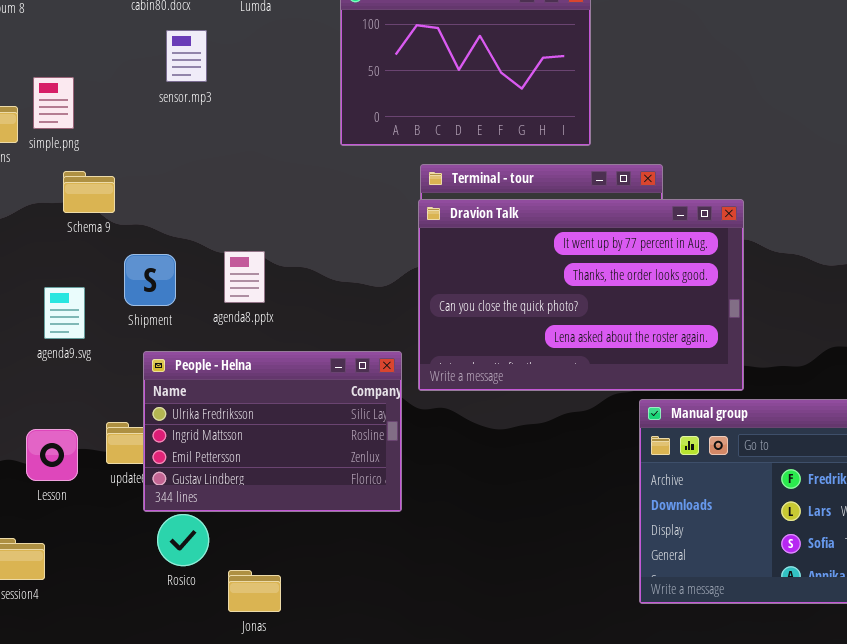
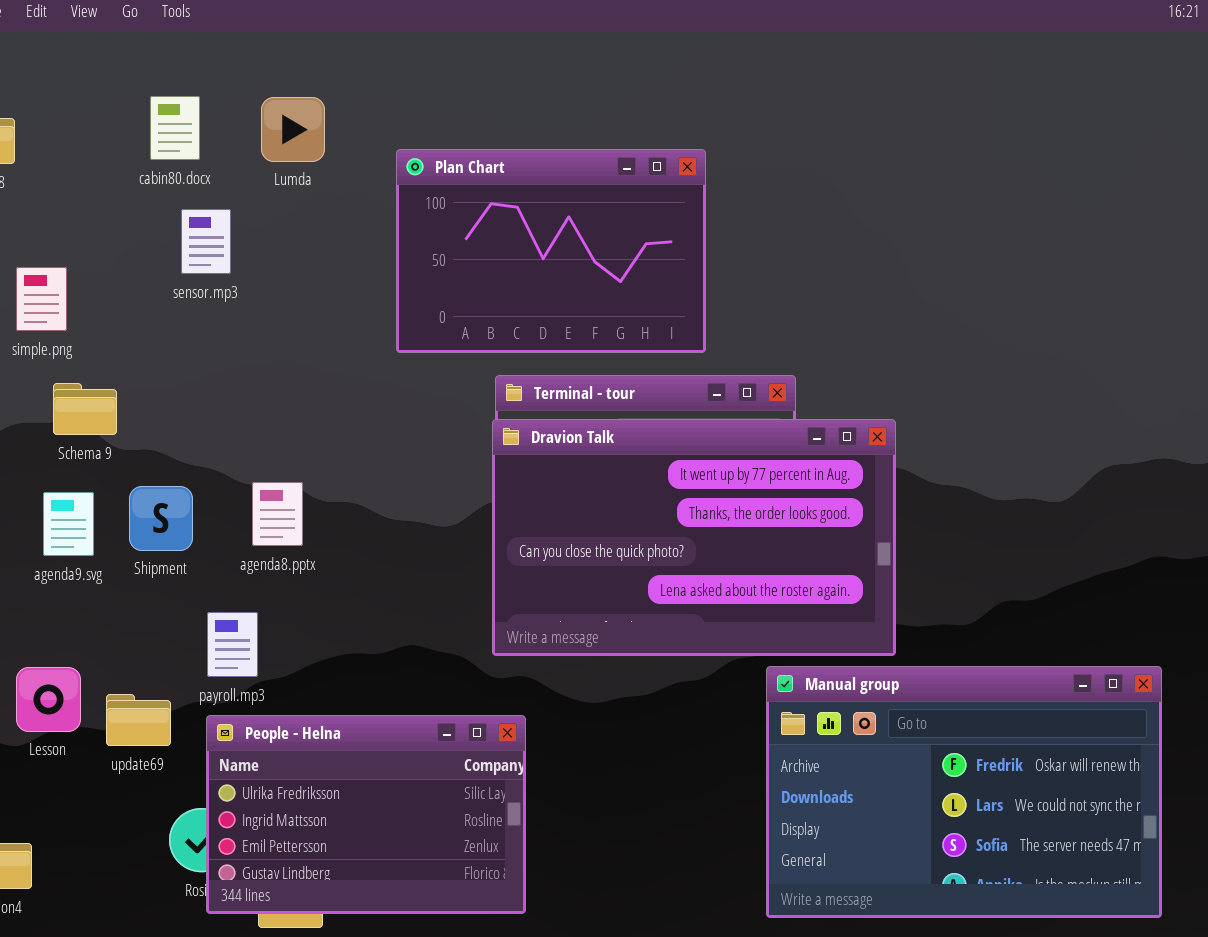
agenda9.svg: [44,287,85,339] -> [43,492,94,556], moved
People - Helna: [143,351,402,512] -> [206,715,526,914], moved
Lesson: [26,429,78,481] -> [16,667,81,732], moved

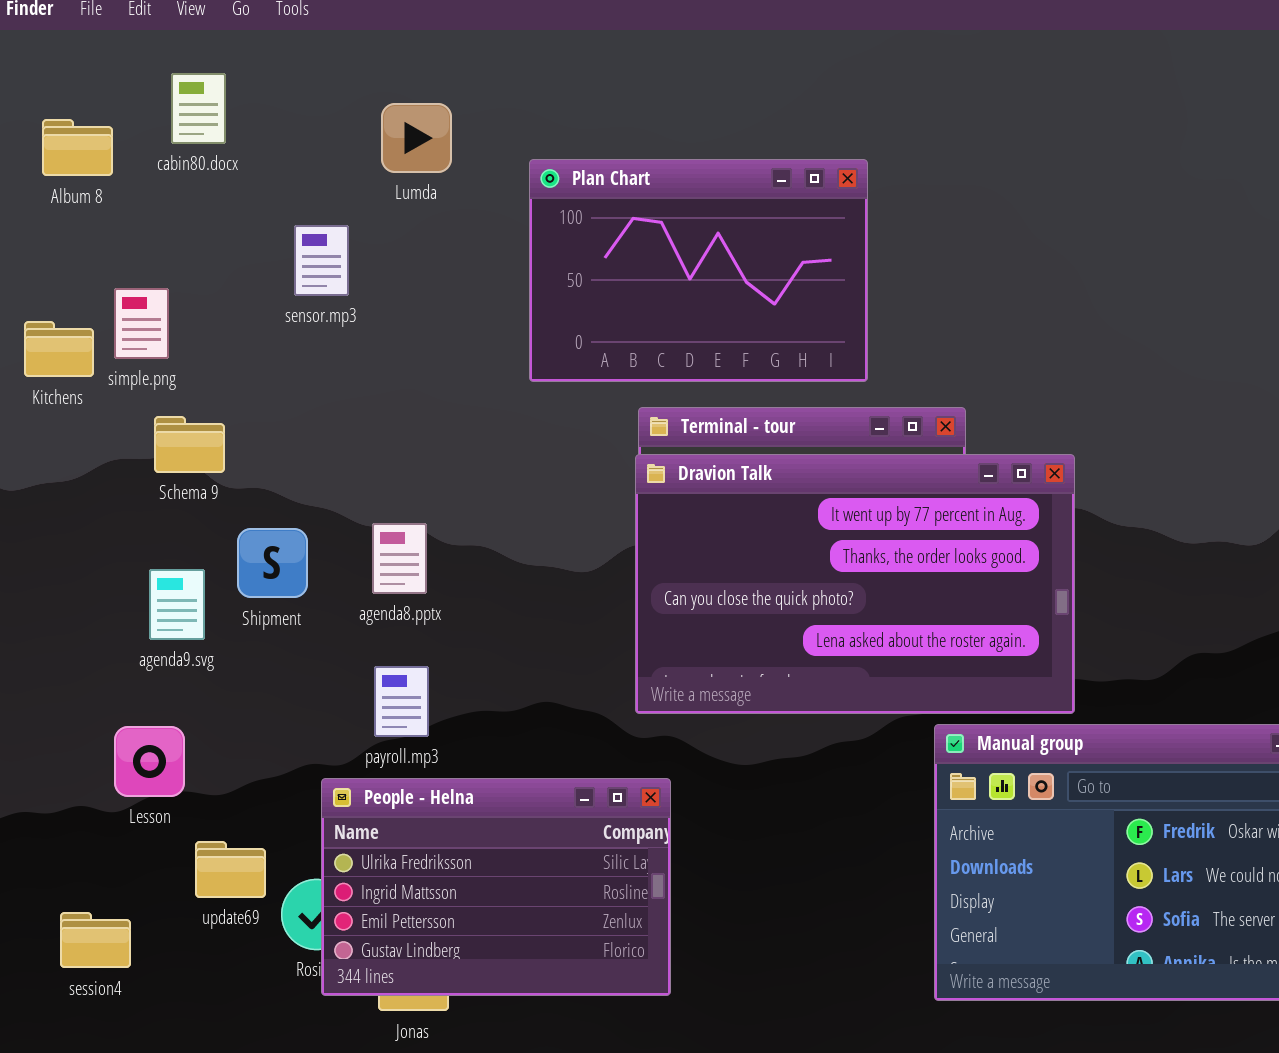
cabin80.docx: [150,96,200,160] -> [171,73,226,144], moved
agenda9.svg: [43,492,94,556] -> [149,569,205,640], moved
payroll.mp3: [207,612,258,677] -> [374,666,429,737], moved
update69: [106,694,171,746] -> [195,841,266,898], moved

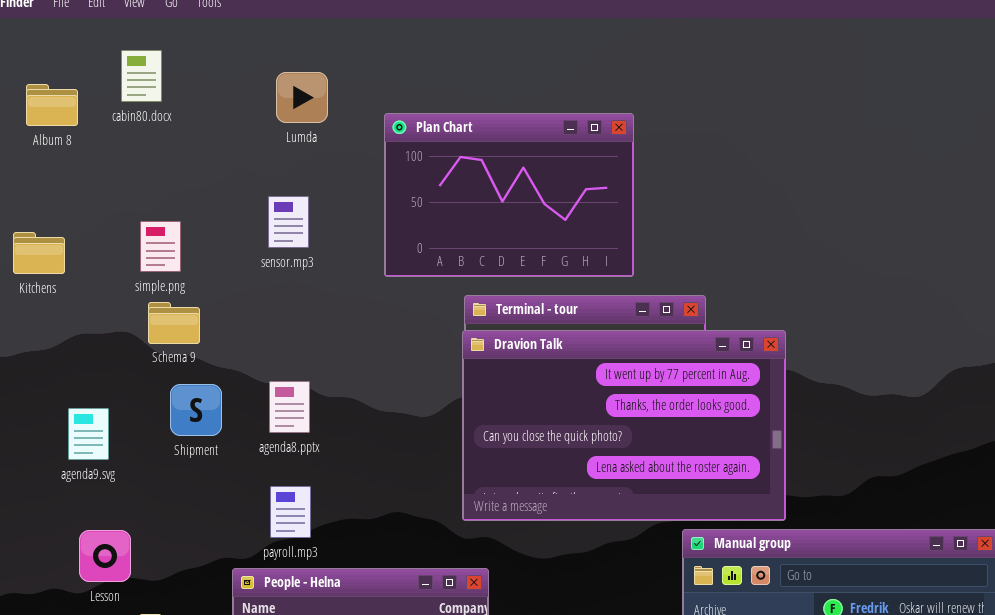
sensor.mp3: [294,225,349,296] -> [268,196,309,248], moved
simple.png: [114,288,169,359] -> [140,221,181,272], moved
Schema 9: [154,416,225,473] -> [148,302,200,344], moved
agenda9.svg: [149,569,205,640] -> [68,408,109,460], moved

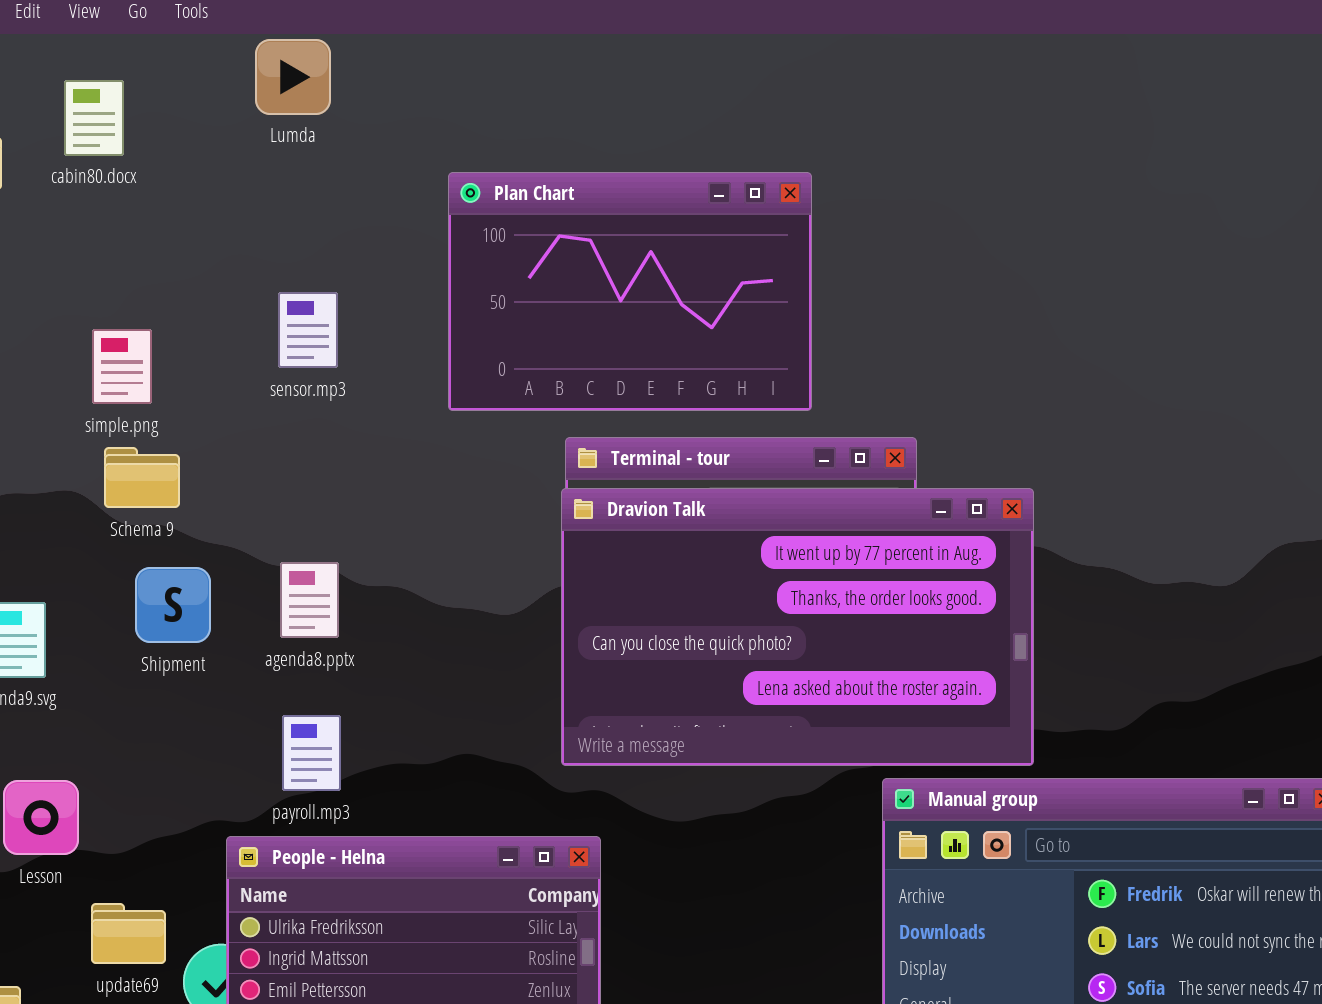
Lumda: [276,72,328,123] -> [255,39,331,115], moved

